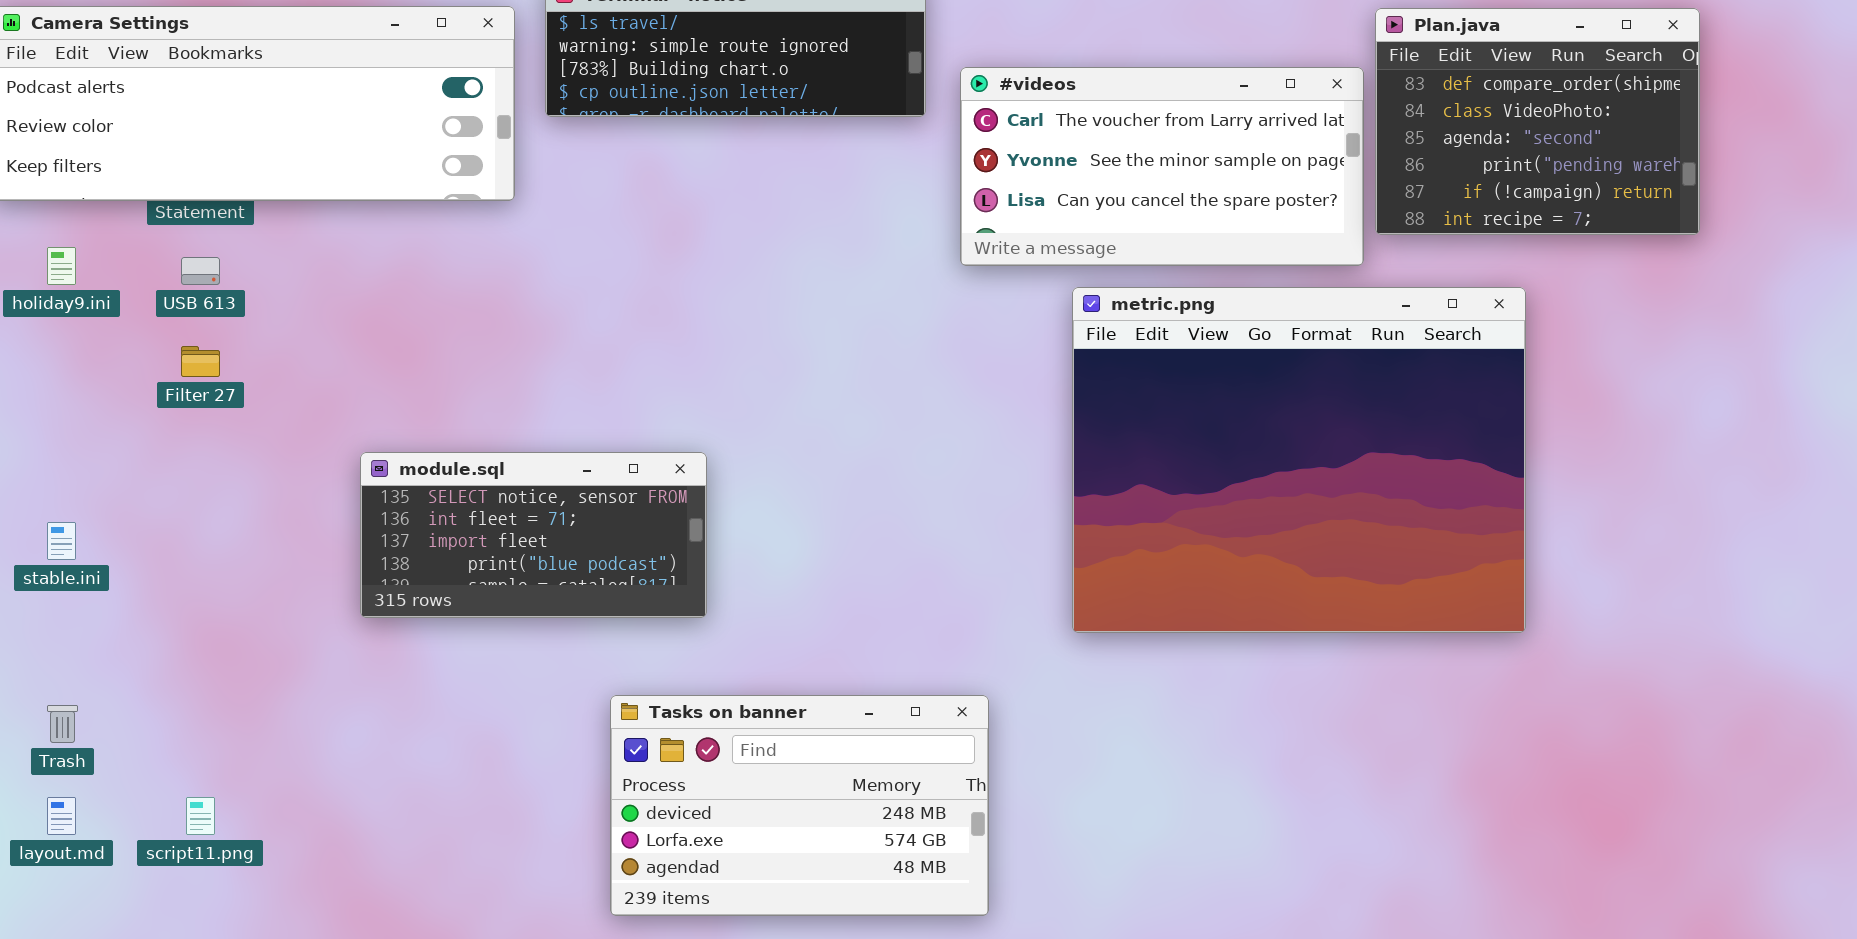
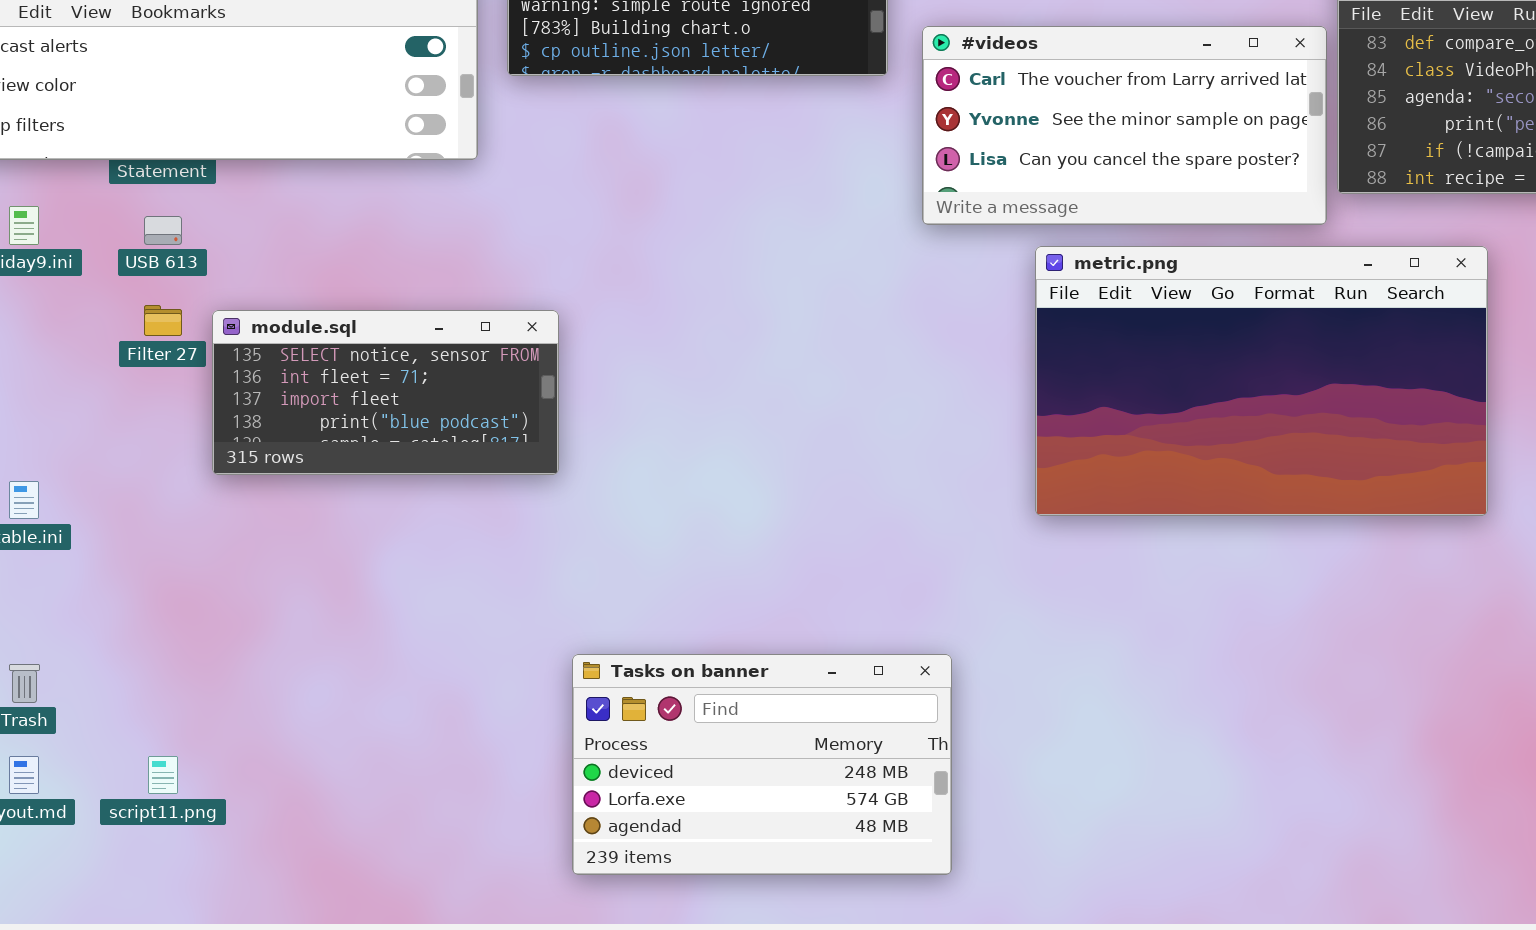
metric.png: [1072,287,1526,633] -> [1035,246,1488,516], resized
module.sql: [360,452,707,618] -> [212,310,559,475], moved

